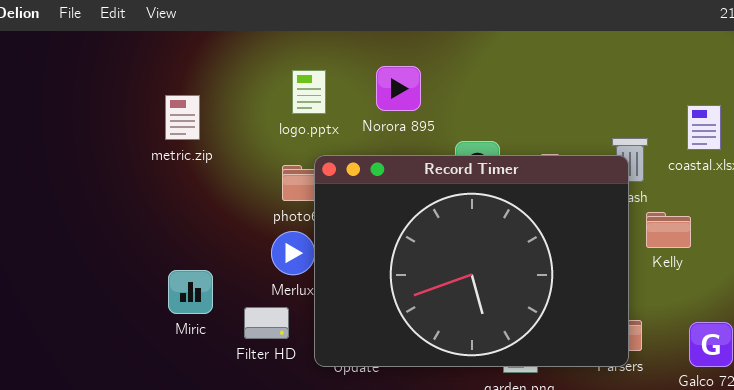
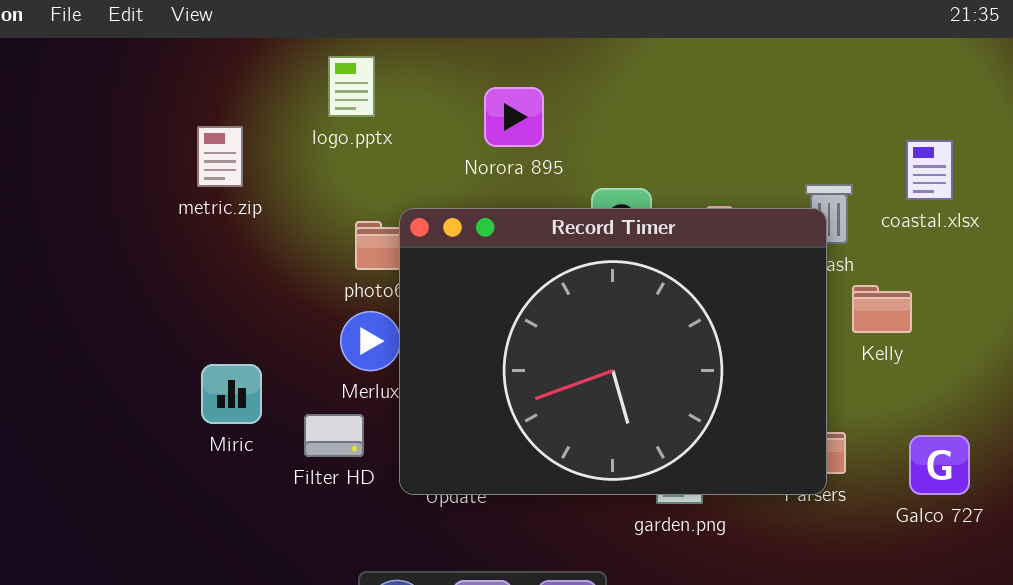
logo.pptx: [292,70,326,114] -> [328,56,375,117], moved

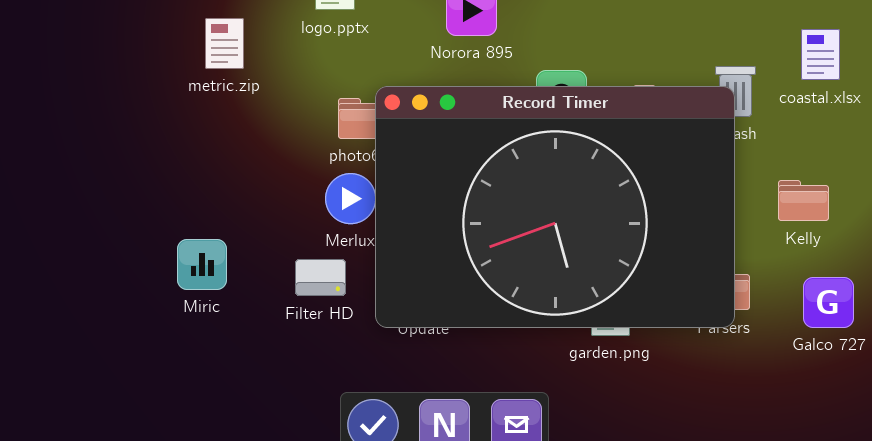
Kelly: [852,285,912,333] -> [778,180,829,221], moved
Miric: [201,364,262,424] -> [177,239,227,290], moved

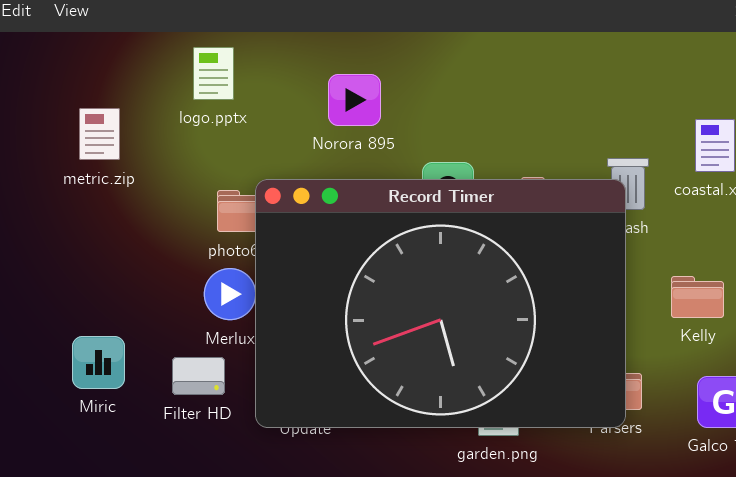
Miric: [177,239,227,290] -> [72,336,125,389], moved

